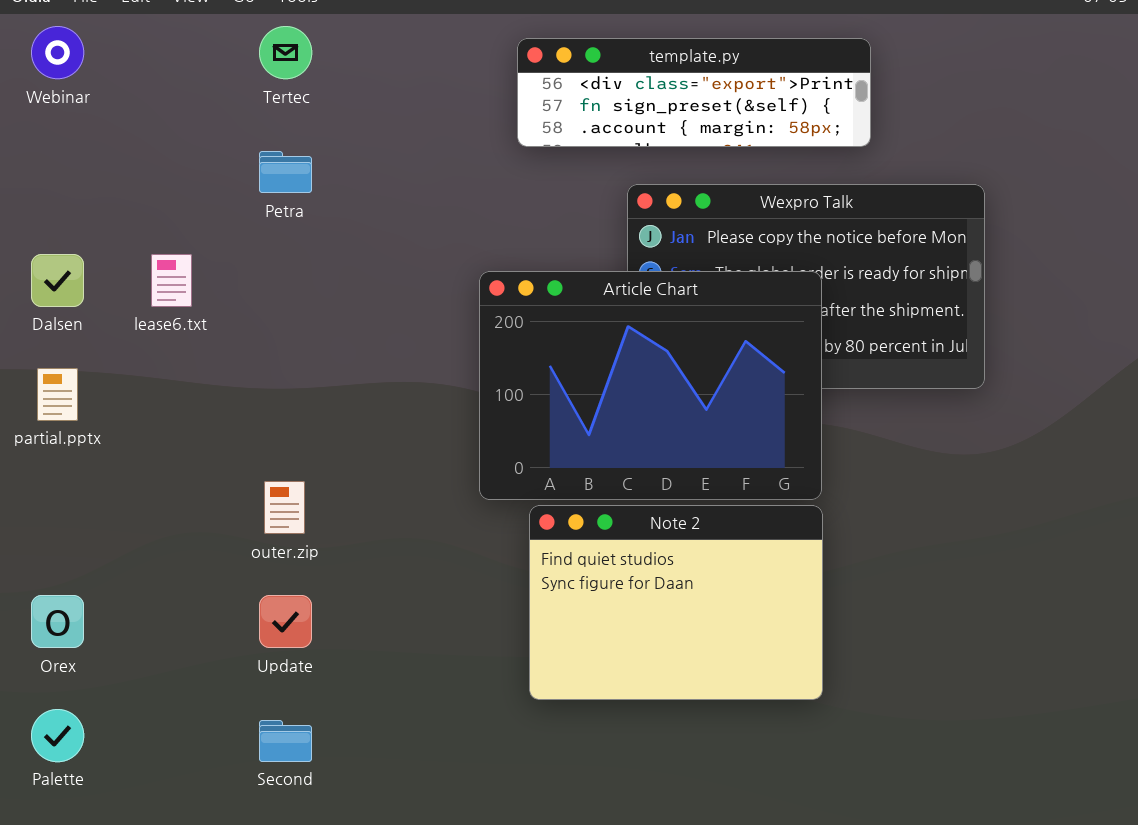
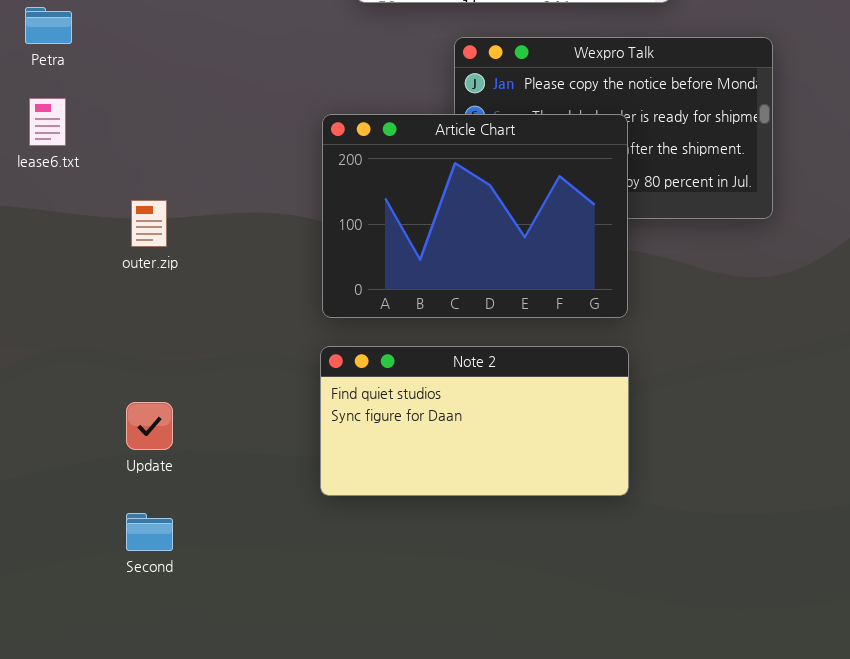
Petra: [259,151,312,193] -> [25,7,72,44], moved
outer.zip: [264,481,305,534] -> [131,200,167,247], moved
Note 2: [529,505,823,700] -> [320,346,629,496], resized

